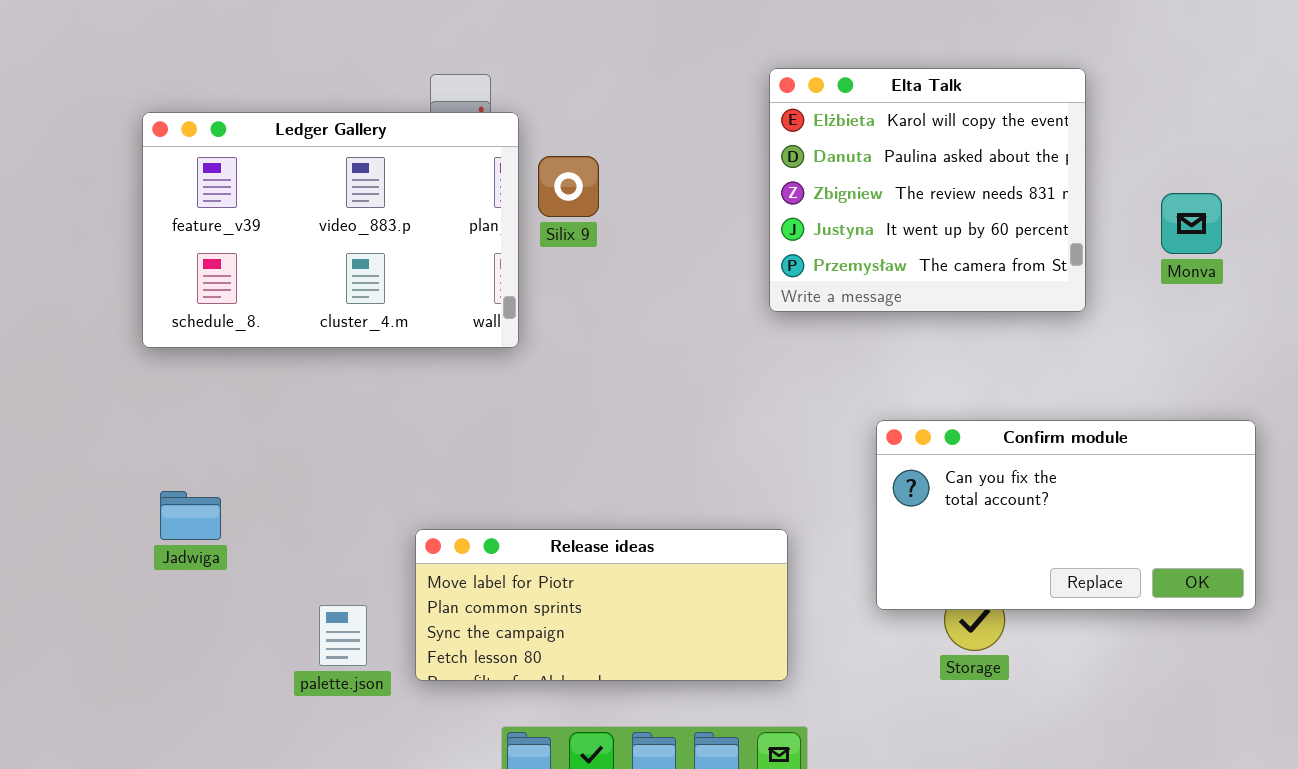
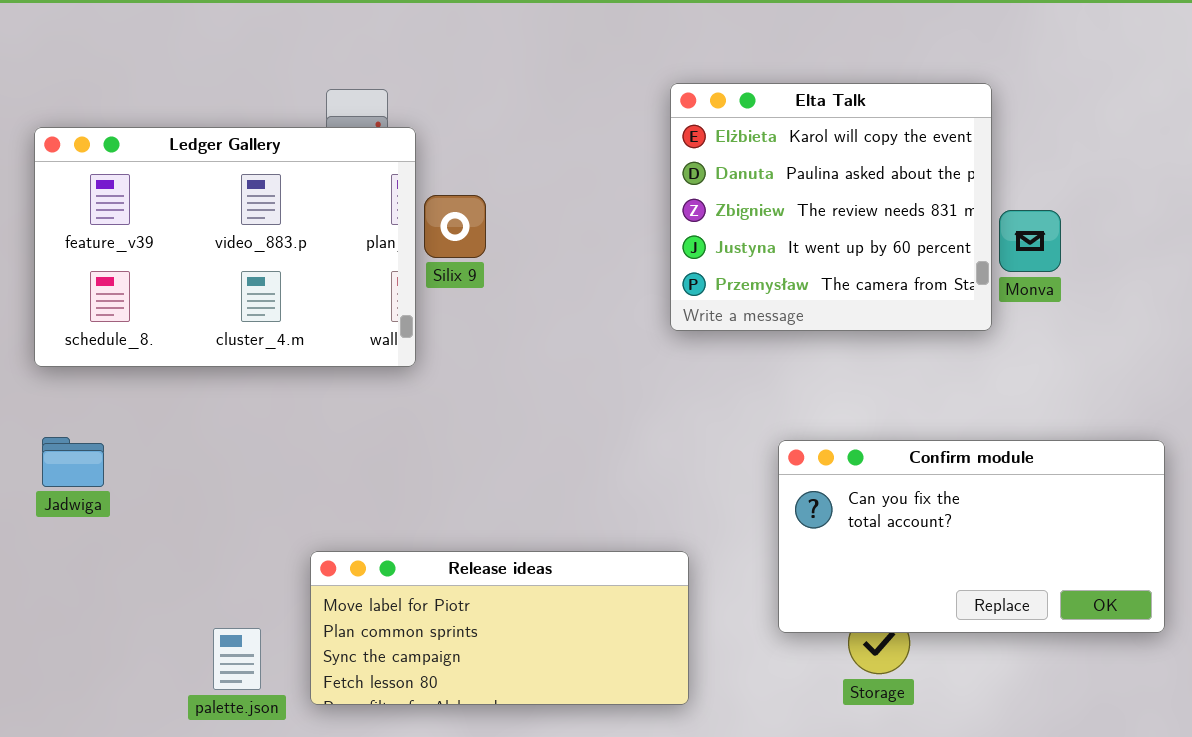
Silix 9: [538,156,599,217] -> [424,195,486,258], moved
Monva: [1161,193,1222,254] -> [999,210,1061,272], moved
Jadwiga: [160,491,221,540] -> [42,437,104,487], moved

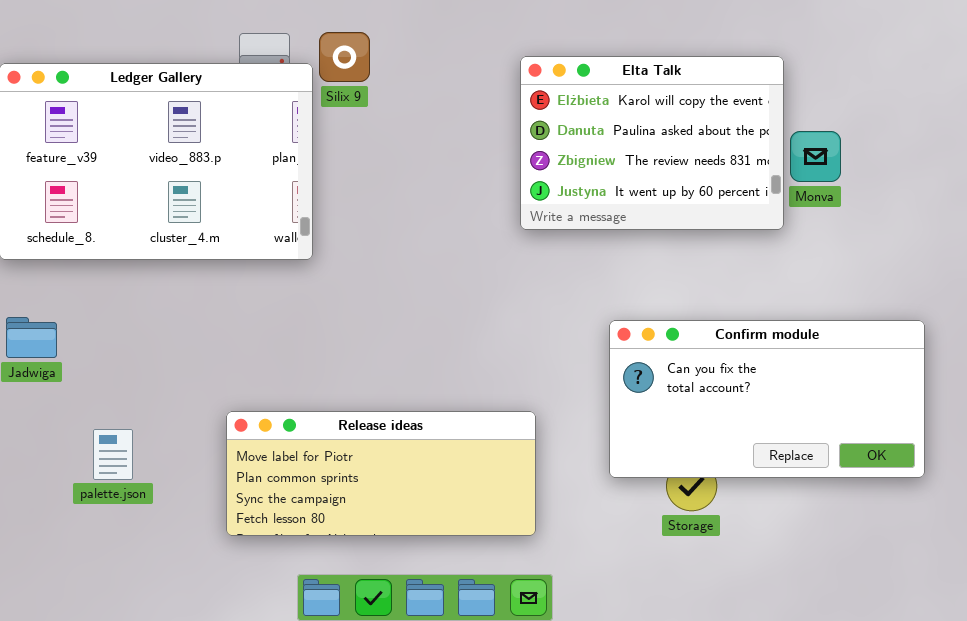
Elta Talk: [670,83,992,331] -> [520,56,784,230], resized
Silix 9: [424,195,486,258] -> [319,32,370,82], moved
palette.json: [213,628,261,690] -> [93,429,133,480], moved

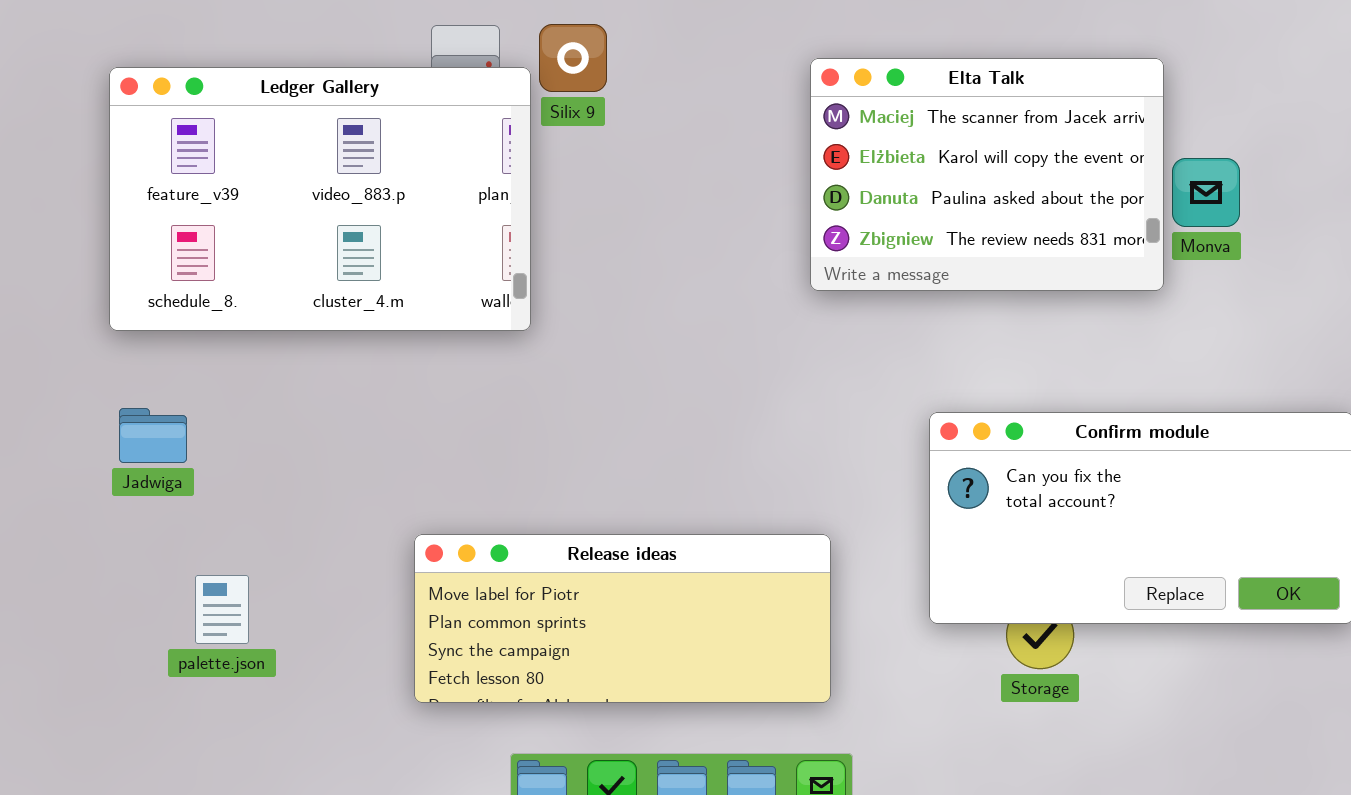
Elta Talk: [520,56,784,230] -> [810,58,1164,291], scrolled up 1 row
palette.json: [93,429,133,480] -> [195,575,249,644], moved

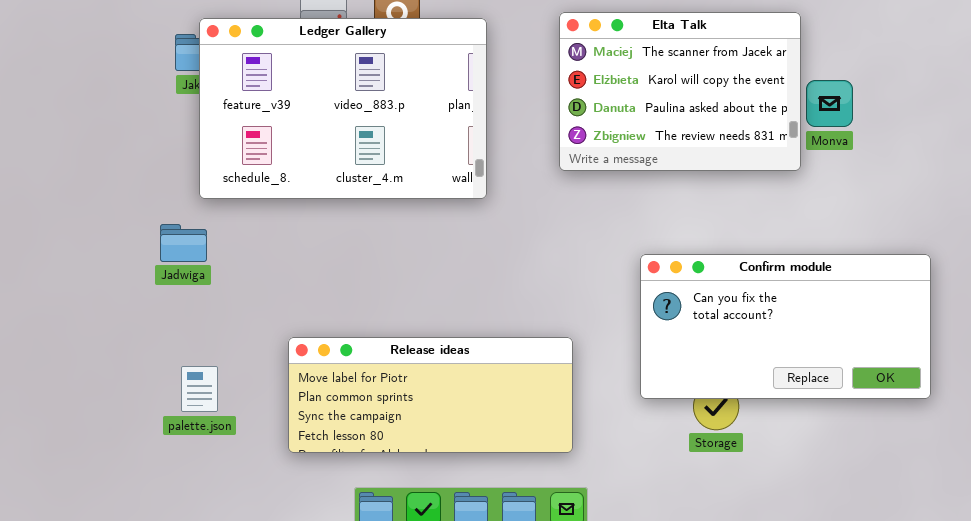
Ledger Gallery: [109,67,531,331] -> [199,18,487,199], moved
Jadwiga: [119,408,187,463] -> [160,224,207,262], moved
palette.json: [195,575,249,644] -> [181,366,218,412], moved

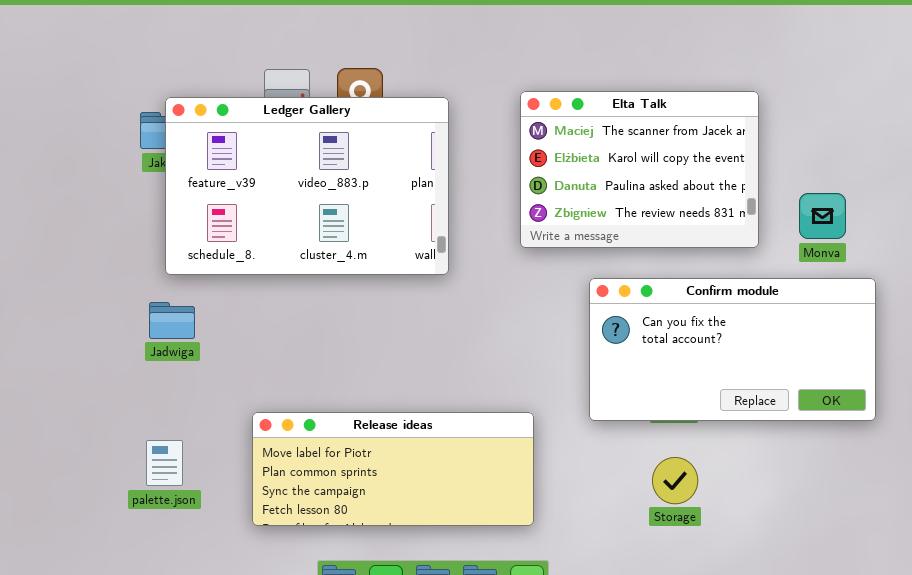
Monva: [806,80,853,127] -> [799,193,846,239], moved
Jadwiga: [160,224,207,262] -> [149,302,195,339], moved
Confirm module: [640,254,931,399] -> [589,278,876,421], moved

